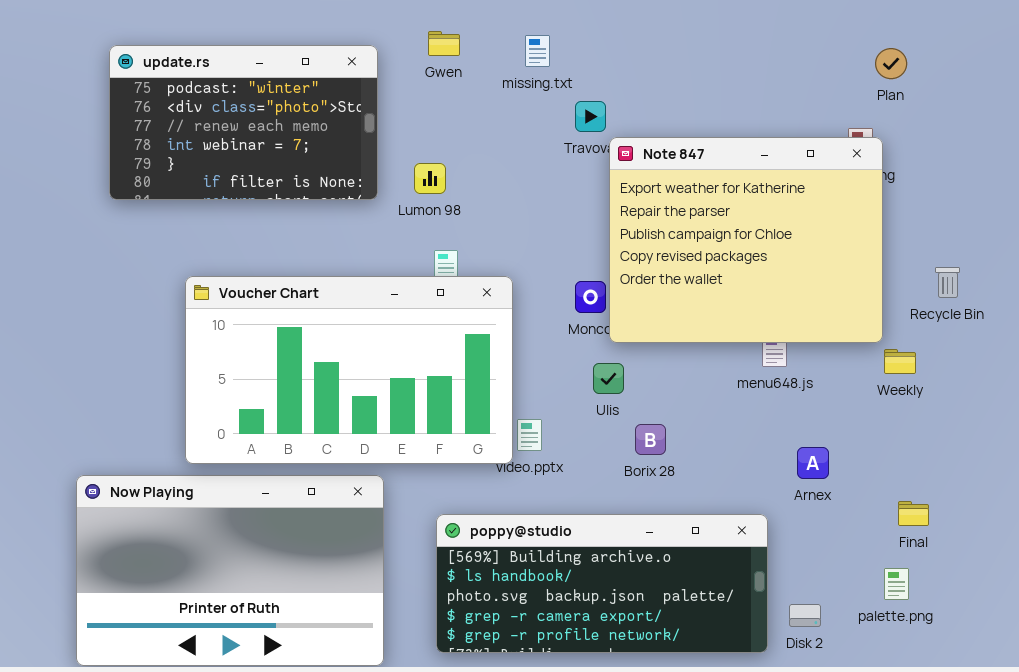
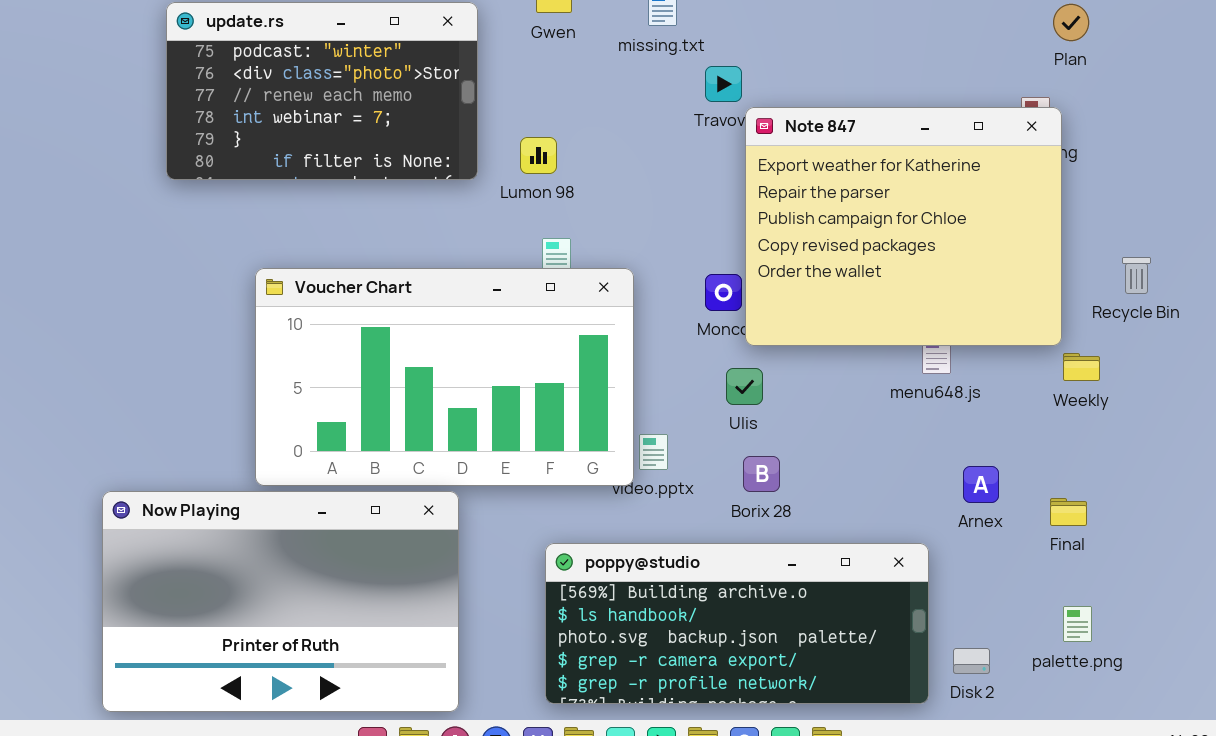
Borix 28: [635,424,666,455] -> [743,456,780,492], moved
Now Playing: [76,475,384,666] -> [102,491,459,712], moved
Final: [898,501,929,526] -> [1050,498,1087,526], moved

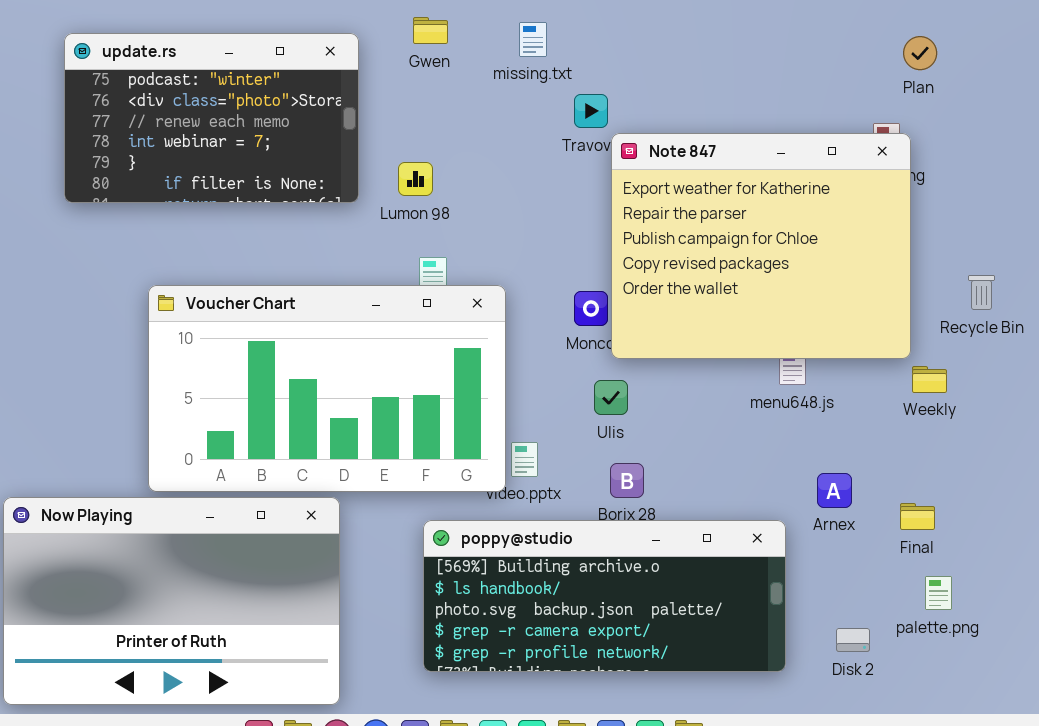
poppy@studio: [545,543,929,704] -> [423,520,786,672], moved
palette.png: [1063,606,1092,642] -> [925,576,952,610], moved
Disk 2: [953,648,990,674] -> [836,628,870,652], moved

